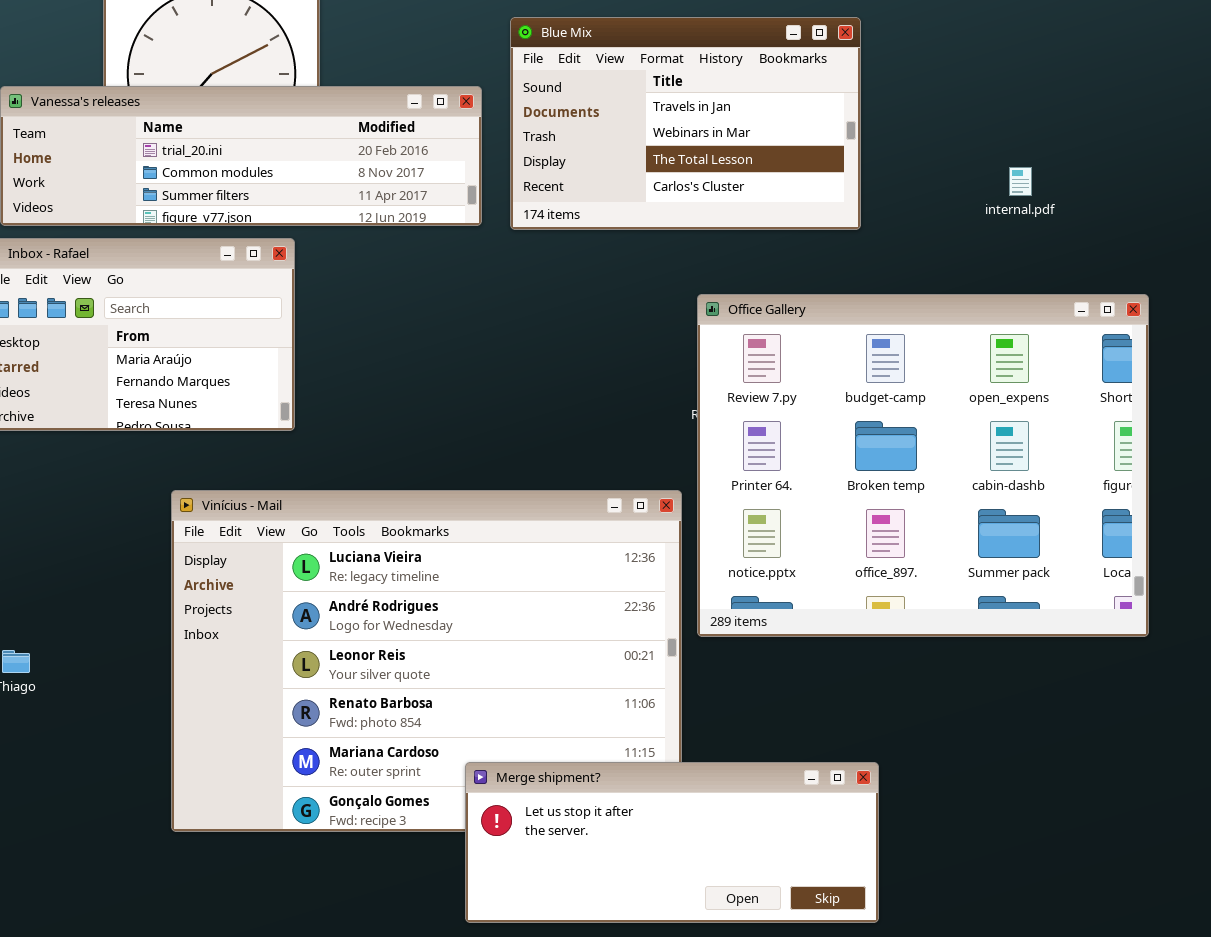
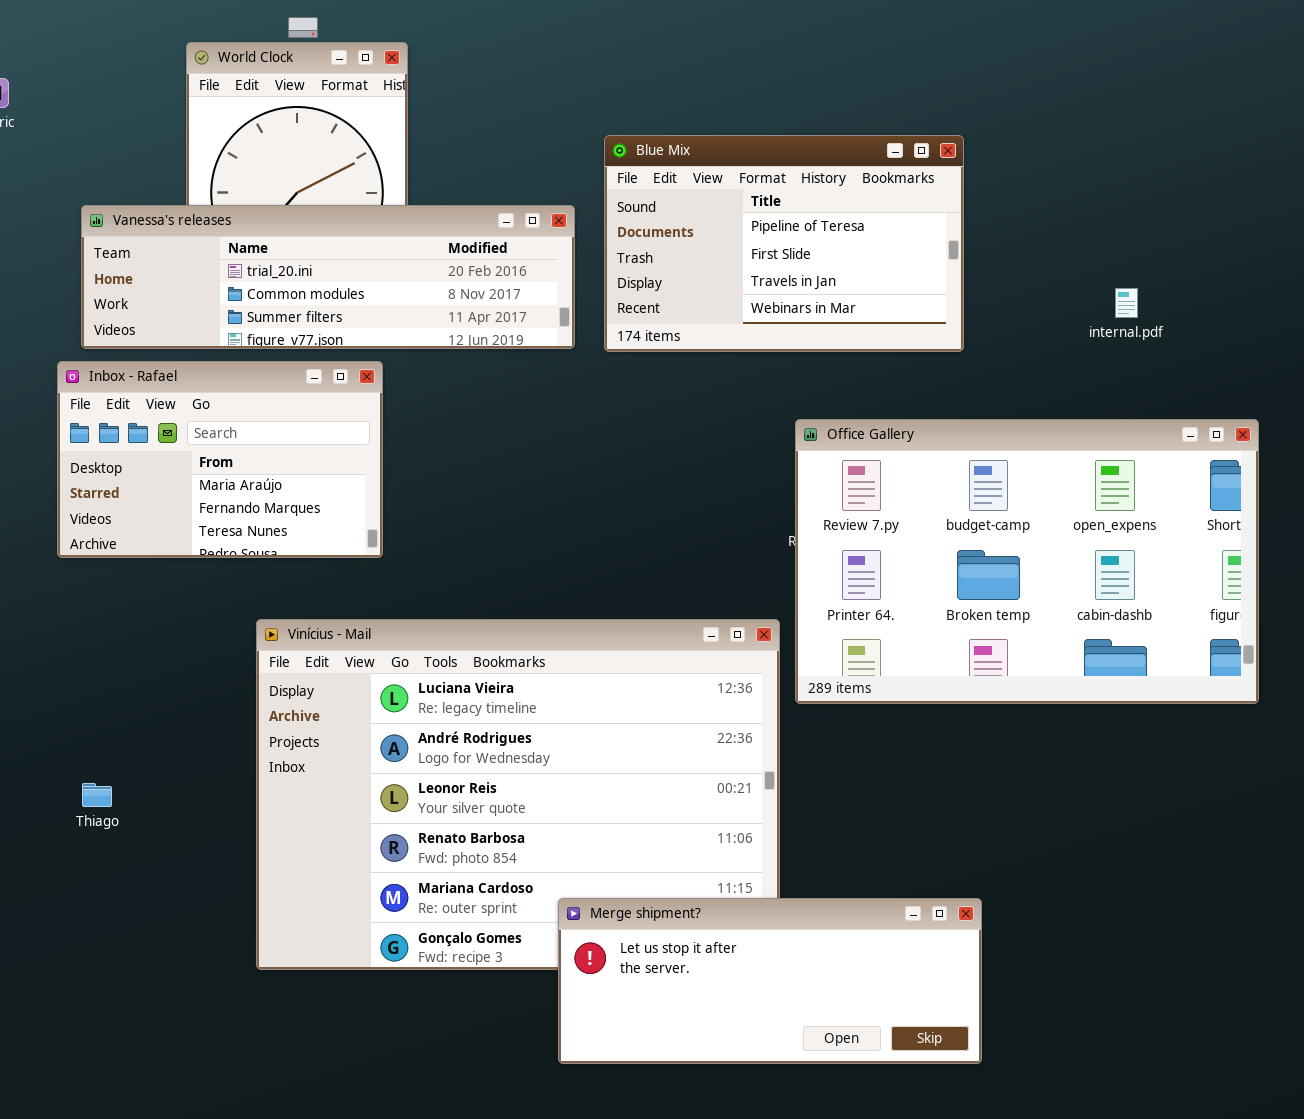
Blue Mix: [510,17,861,230] -> [604,135,964,352], scrolled up 2 rows
Office Gallery: [697,294,1149,637] -> [795,419,1259,704], resized

